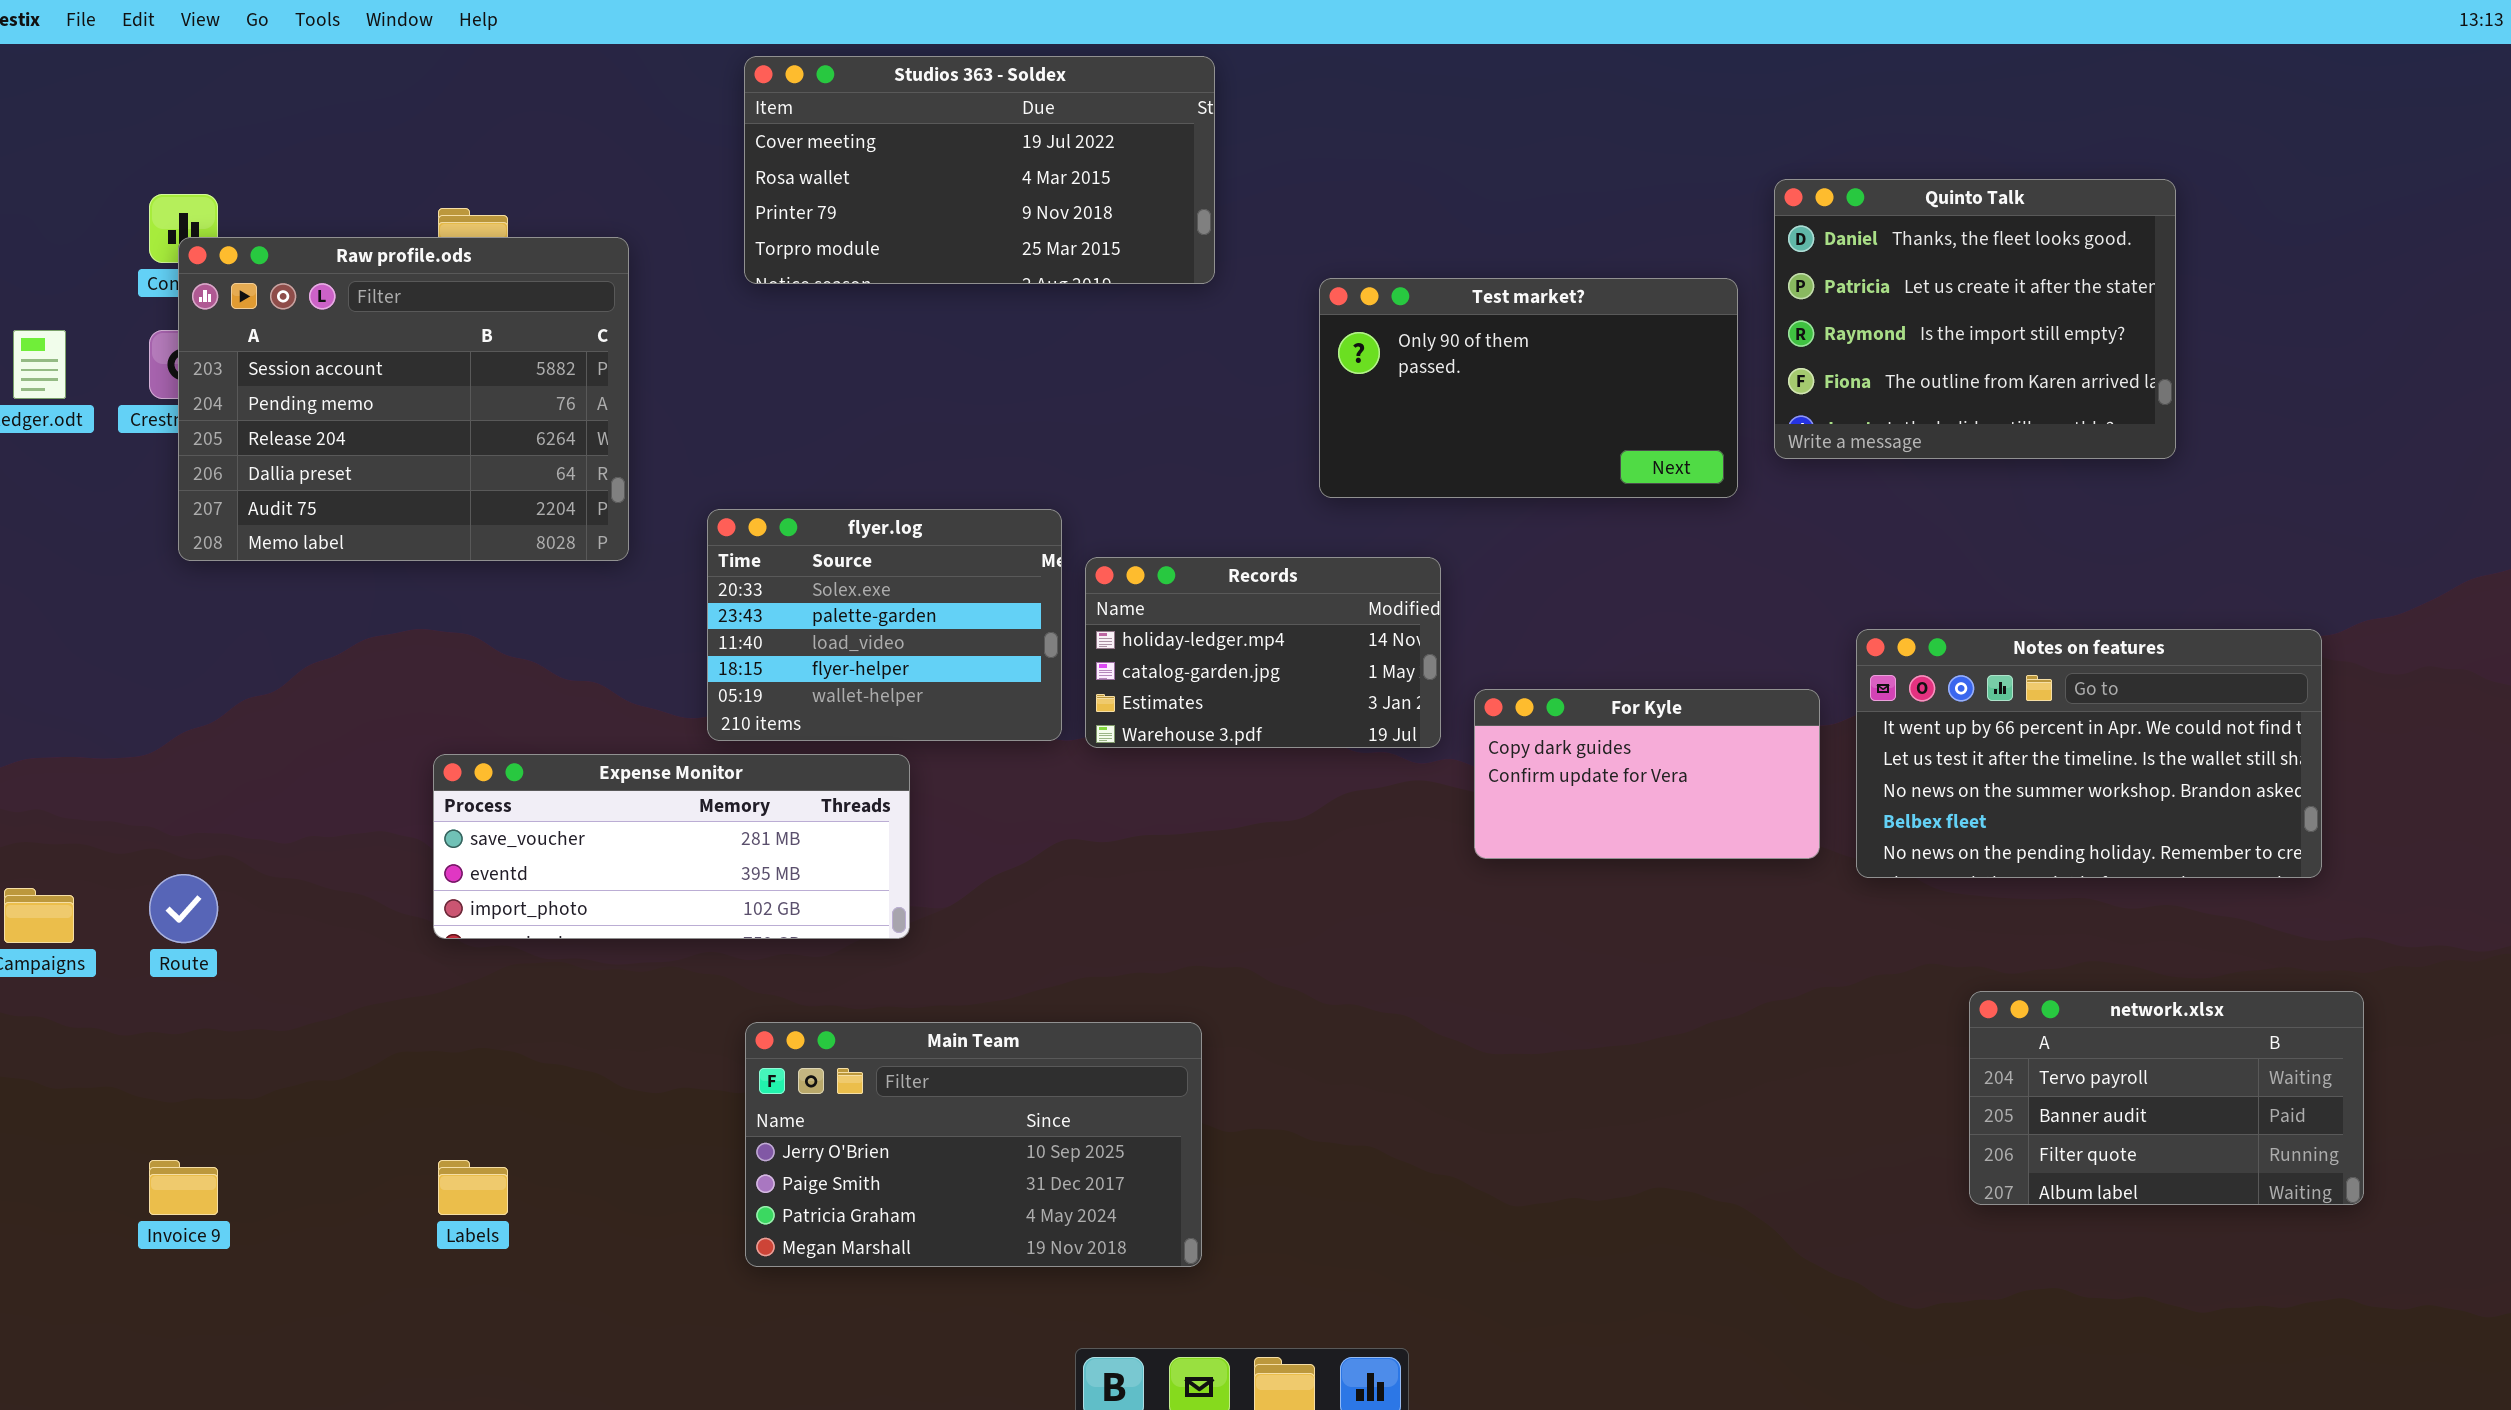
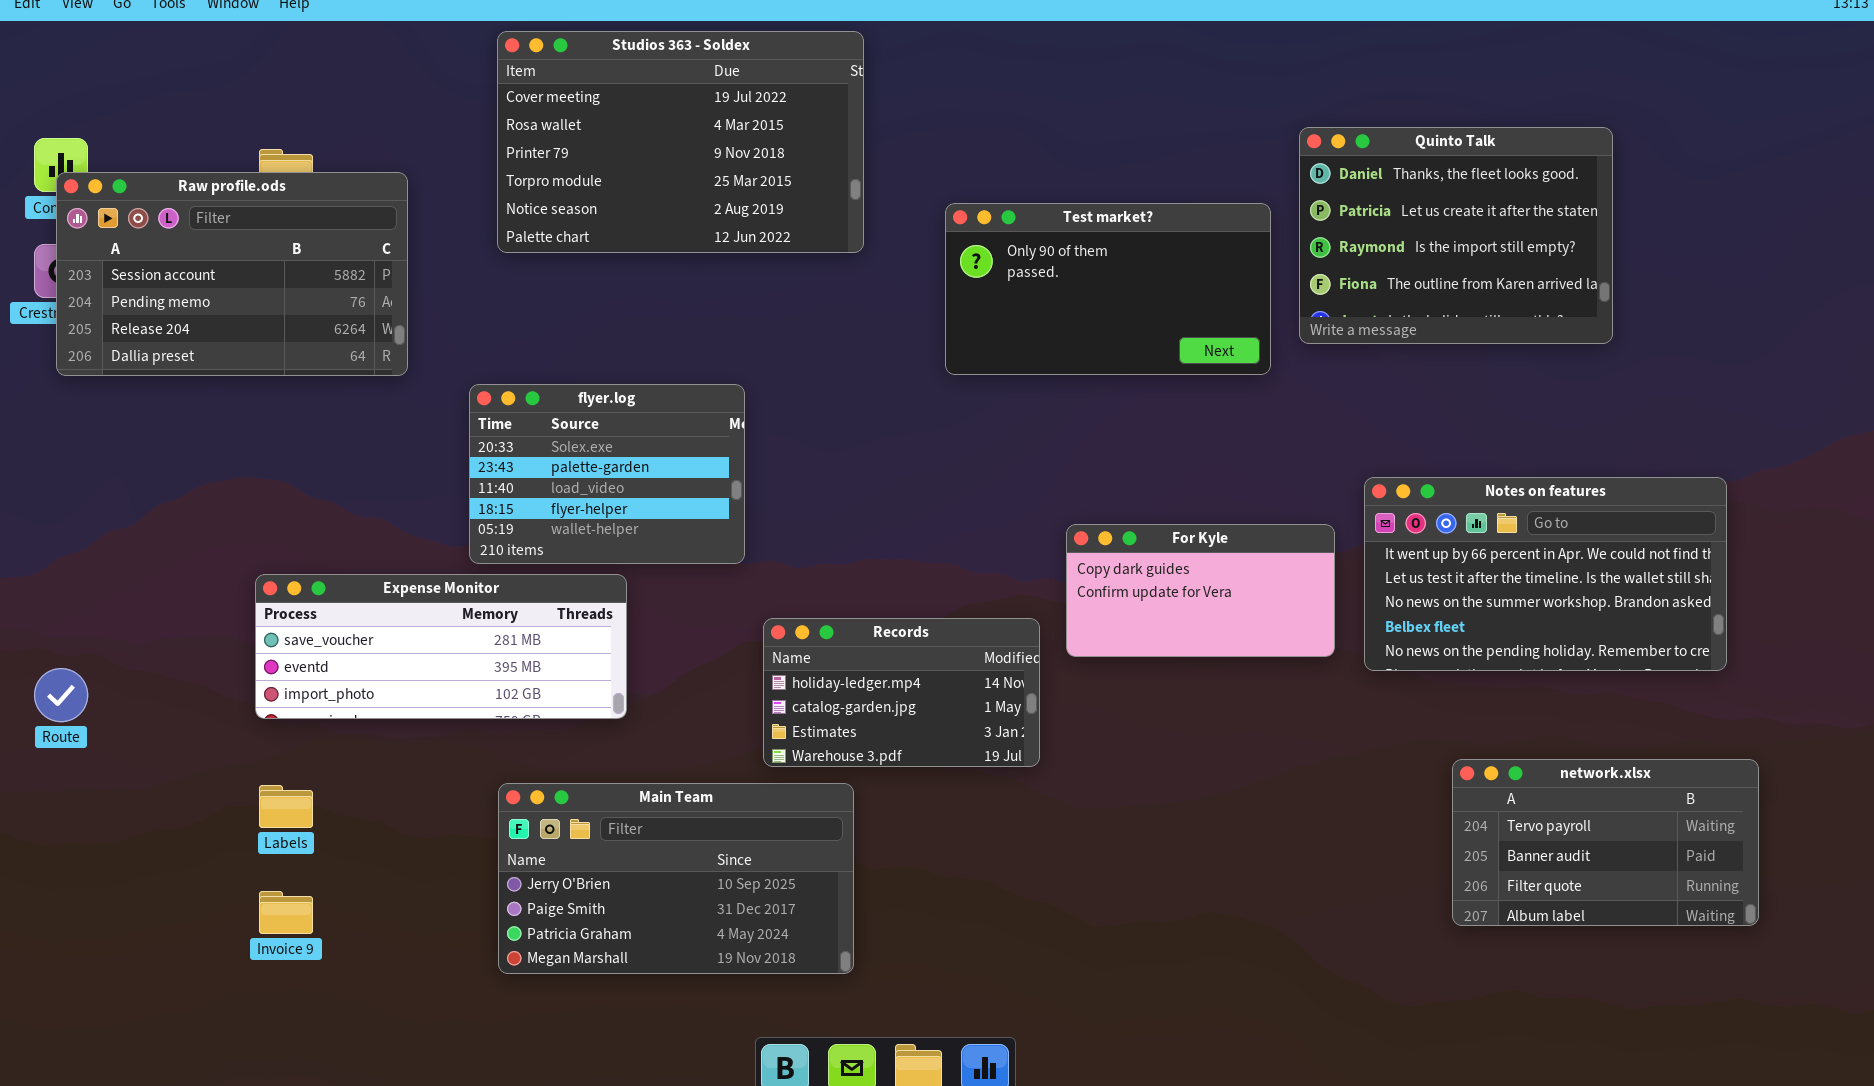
Studios 363 - Soldex: [744,56,1215,284] -> [497,31,864,253], resized
Raw profile.ods: [178,237,629,561] -> [56,172,408,376], resized
Records: [1085,557,1441,748] -> [763,618,1040,767], moved
Invoice 9: [149,1160,218,1215] -> [259,891,313,934], moved
Labels: [438,1160,508,1215] -> [259,785,313,828], moved

